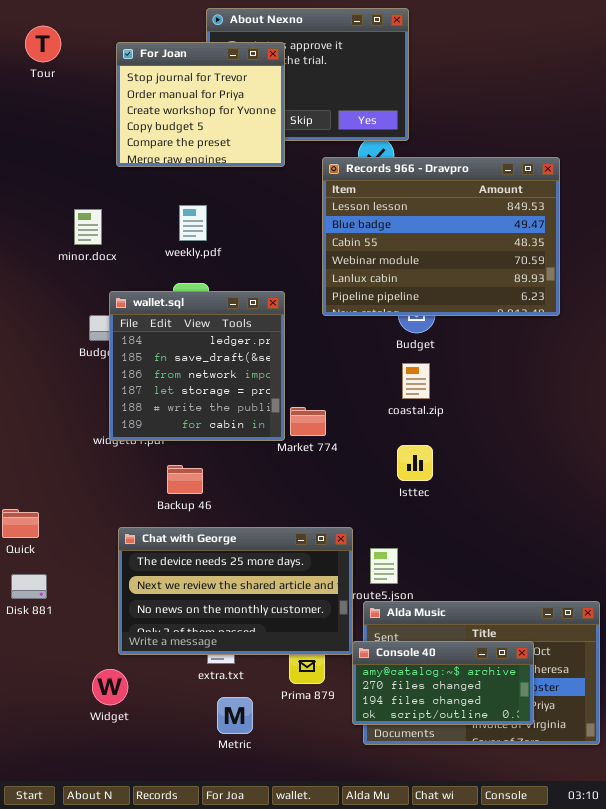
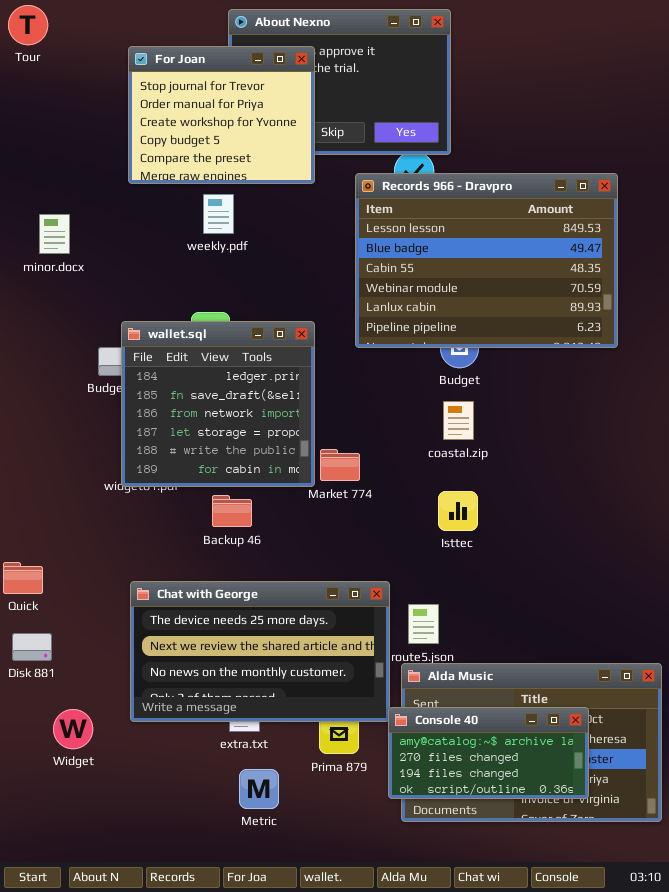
Tour: [25,26,61,62] -> [8,5,48,45], moved
weekly.pdf: [179,205,207,241] -> [203,194,234,234], moved
minor.docx: [74,209,102,245] -> [39,214,70,254], moved
Backup 46: [167,465,203,494] -> [212,495,252,527], moved
Widget: [92,669,128,705] -> [53,709,93,749], moved

